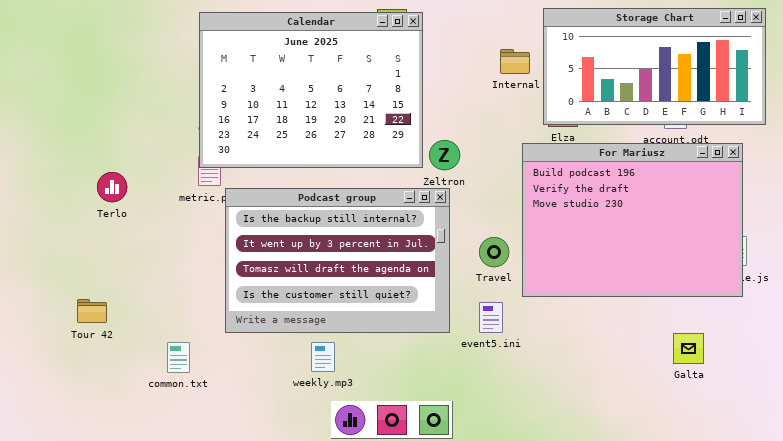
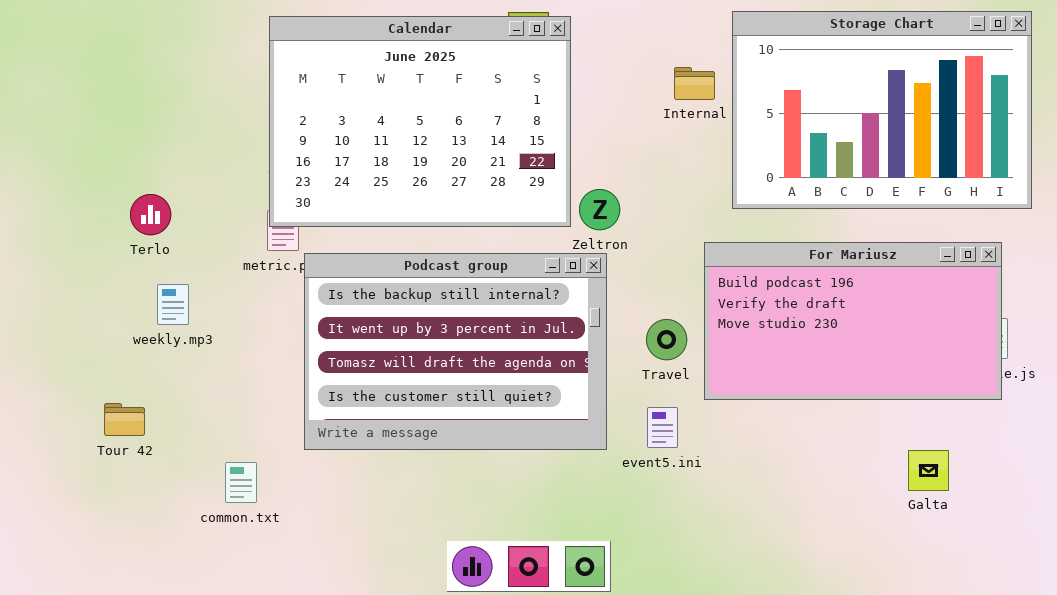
Storage Chart: [543,8,766,125] -> [732,11,1032,209], resized
For Mariusz: [522,143,743,297] -> [704,242,1002,400], resized
Terlo: [97,172,127,202] -> [130,194,171,235], moved
weekly.mp3: [311,342,335,372] -> [157,284,189,325], moved

